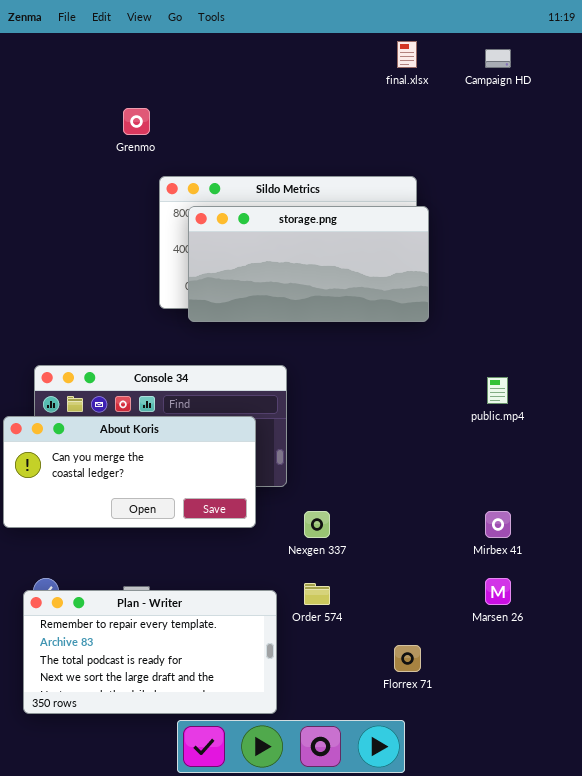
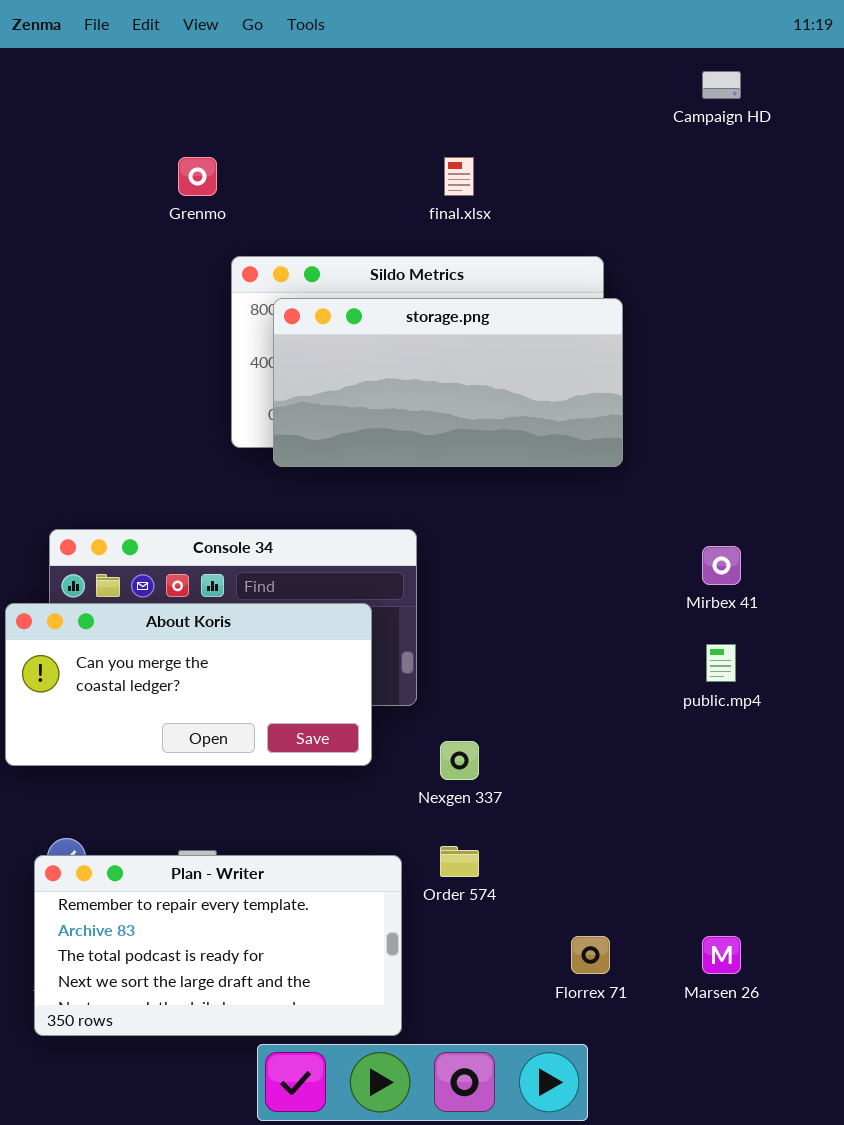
final.xlsx: [397,41,417,68] -> [444,157,474,196], moved
public.mp4: [487,377,508,404] -> [706,644,736,682], moved
Mirbex 41: [485,511,511,538] -> [702,546,741,585], moved
Marsen 26: [485,578,511,605] -> [702,936,741,974], moved

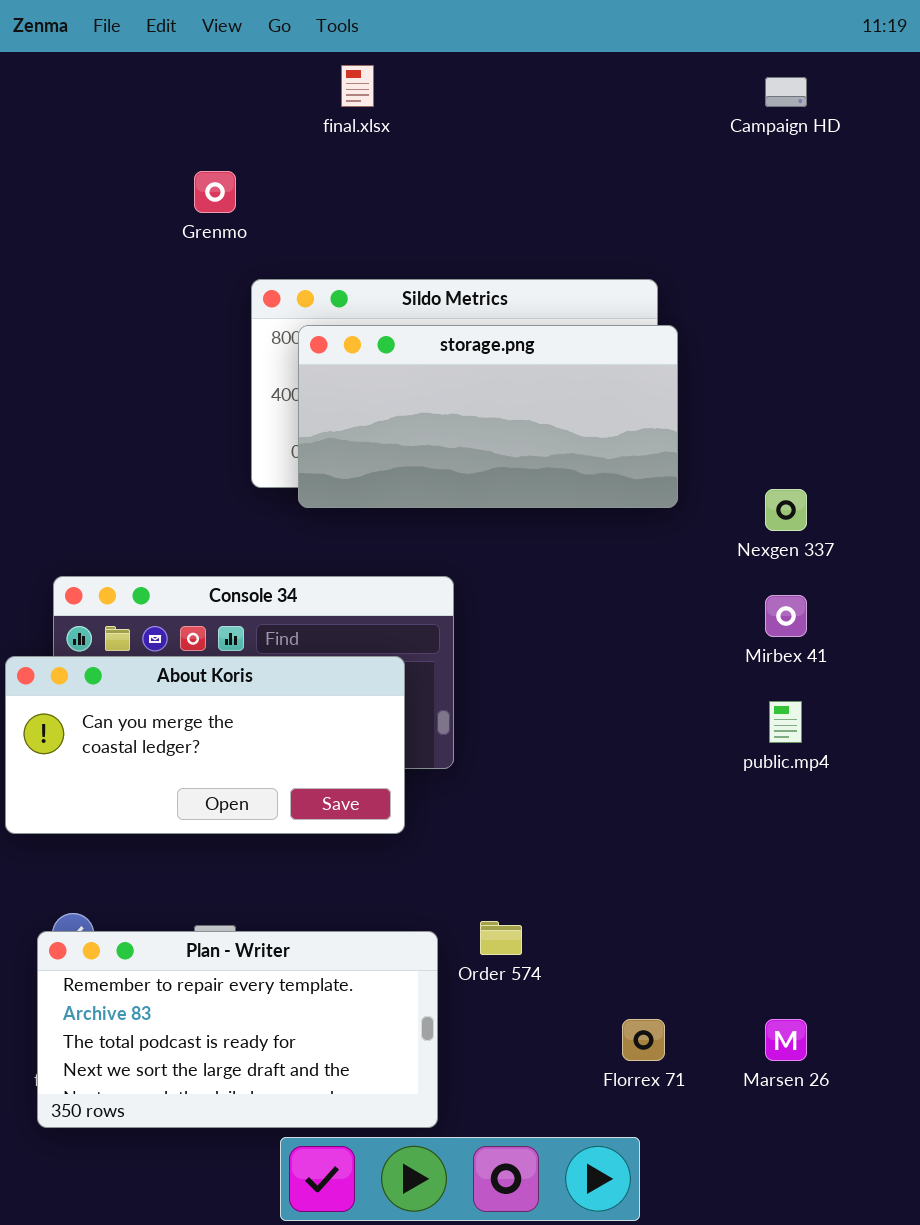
final.xlsx: [444,157,474,196] -> [341,65,374,107], moved
Nexgen 337: [440,741,479,780] -> [765,489,807,531], moved

